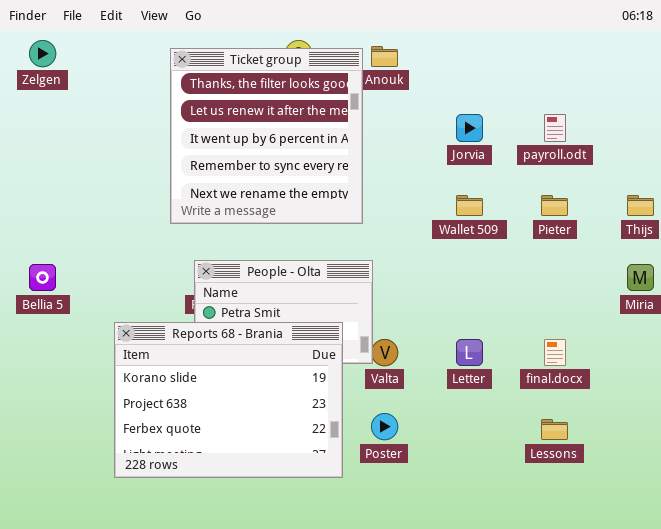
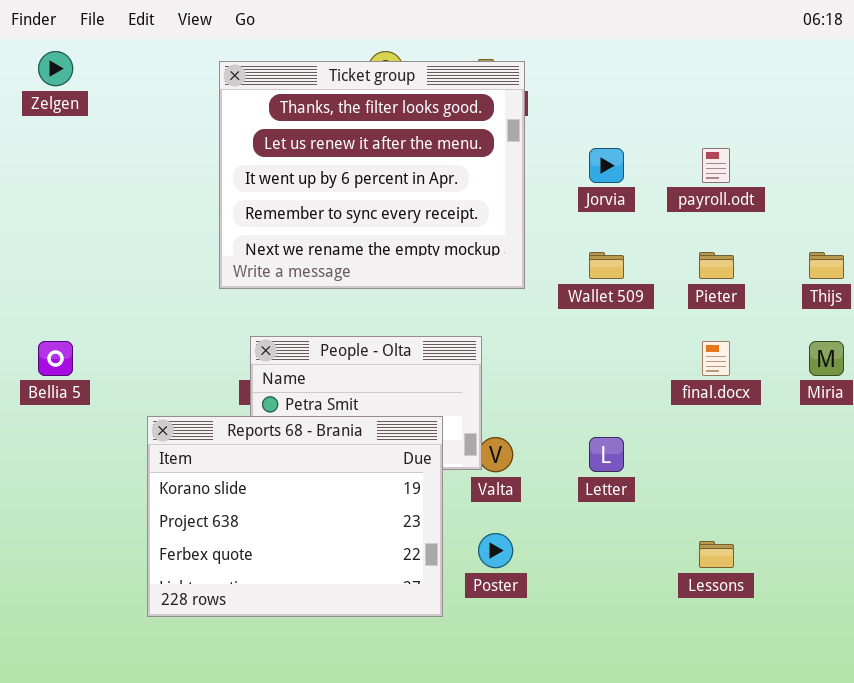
Ticket group: [170,48,363,224] -> [219,61,525,289], resized
final.docx: [544,339,566,366] -> [702,341,730,376], moved

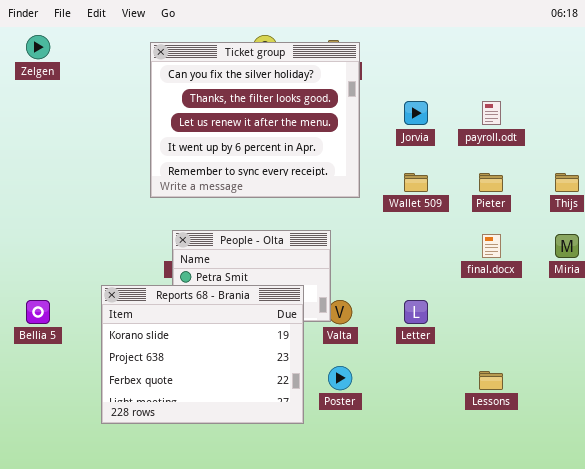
Ticket group: [219,61,525,289] -> [150,42,360,198], scrolled up 1 row
Bellia 5: [38,341,73,376] -> [26,300,50,324], moved

